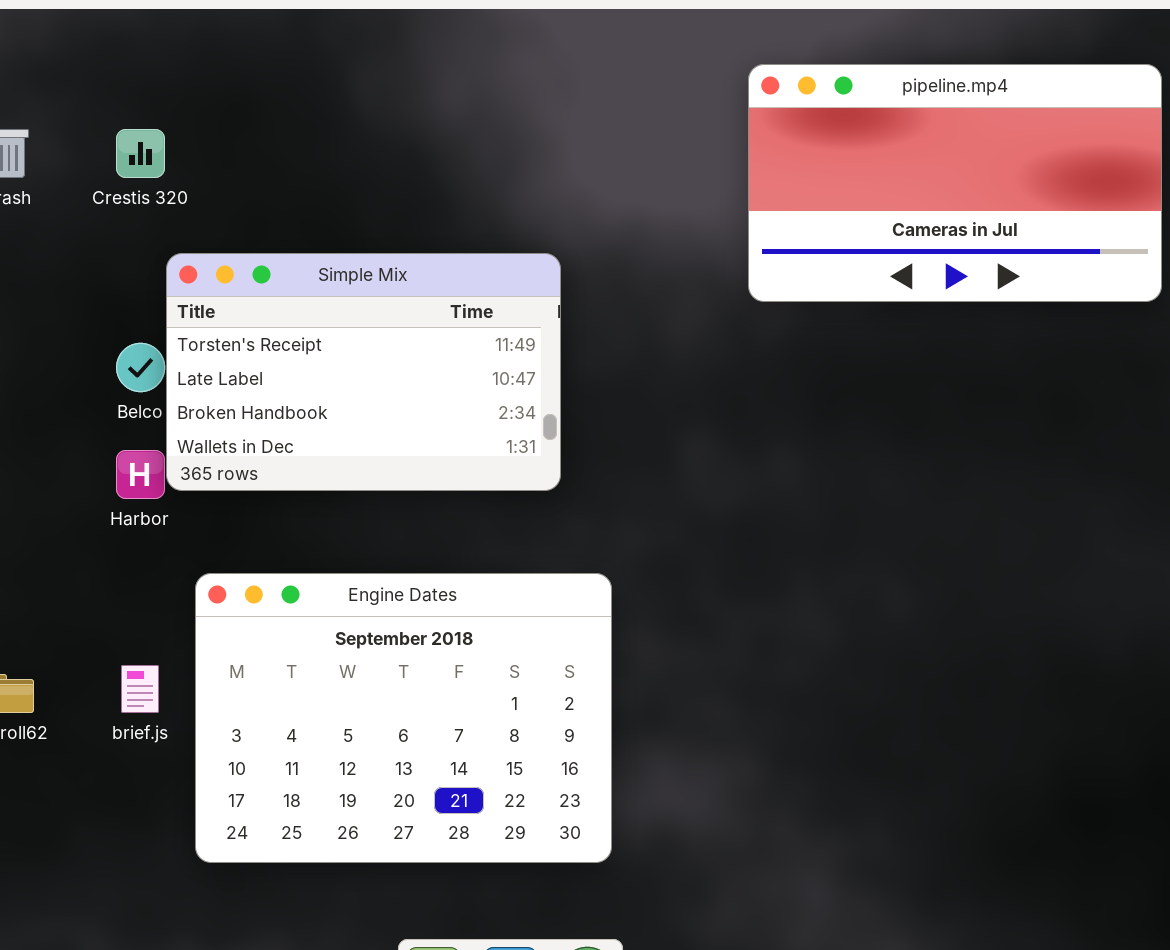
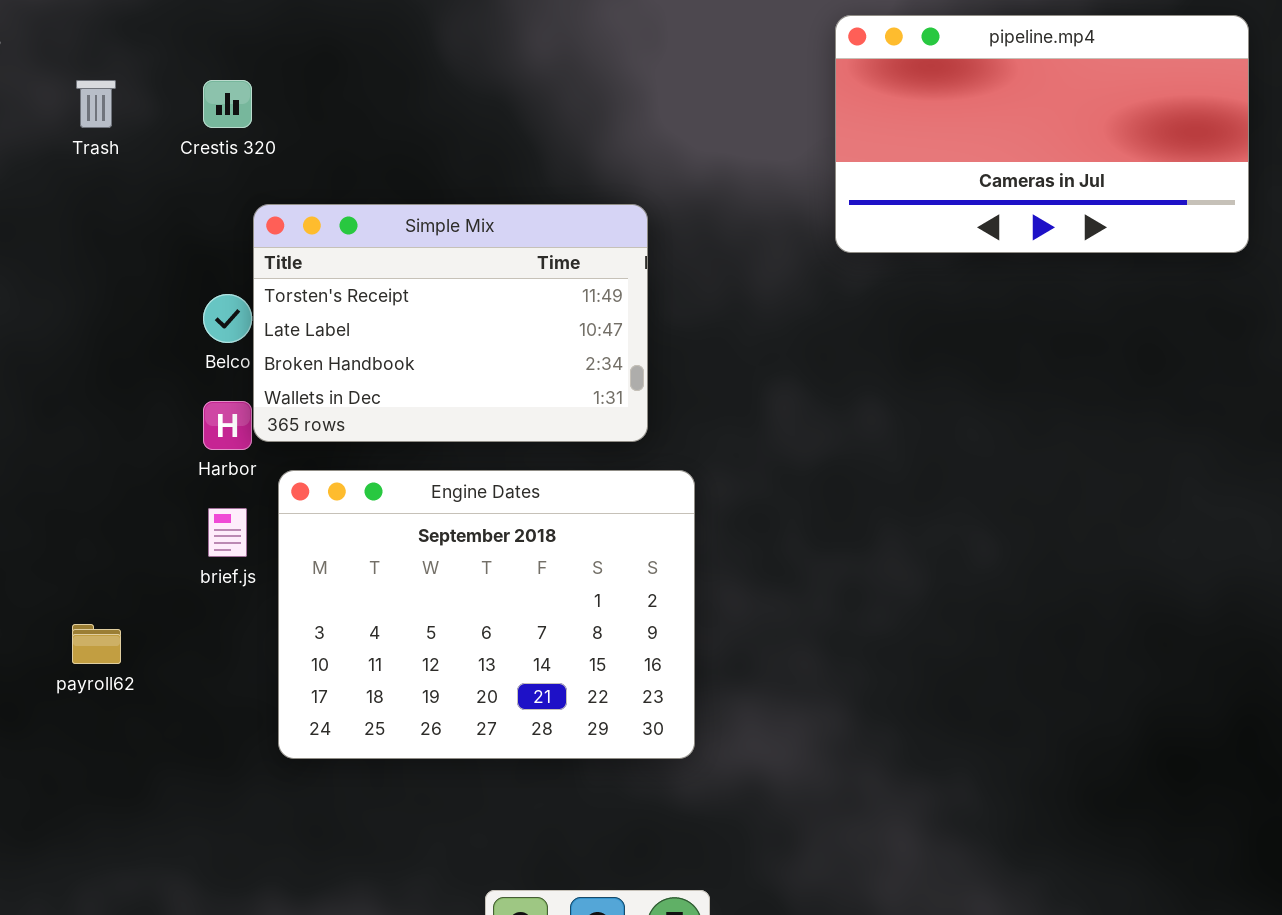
Engine Dates: [195,573,612,863] -> [278,470,695,759], moved
brief.js: [121,665,159,713] -> [208,508,247,557], moved

